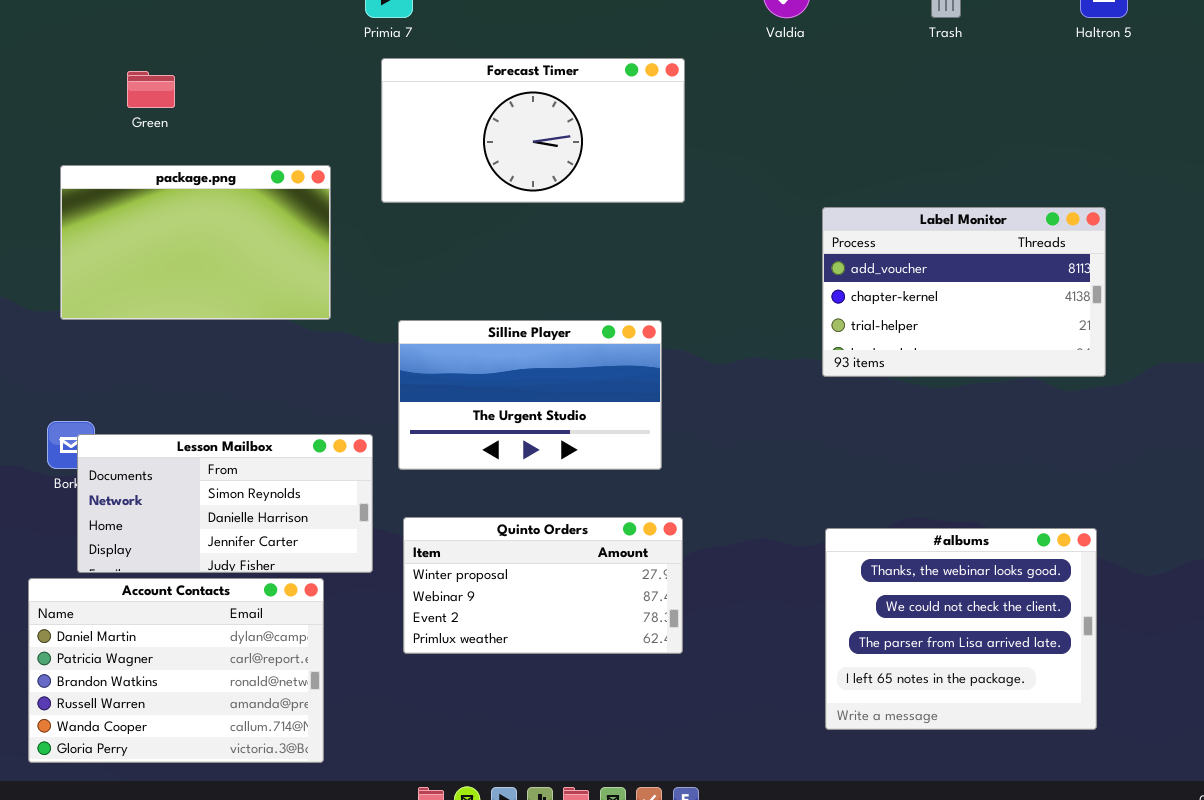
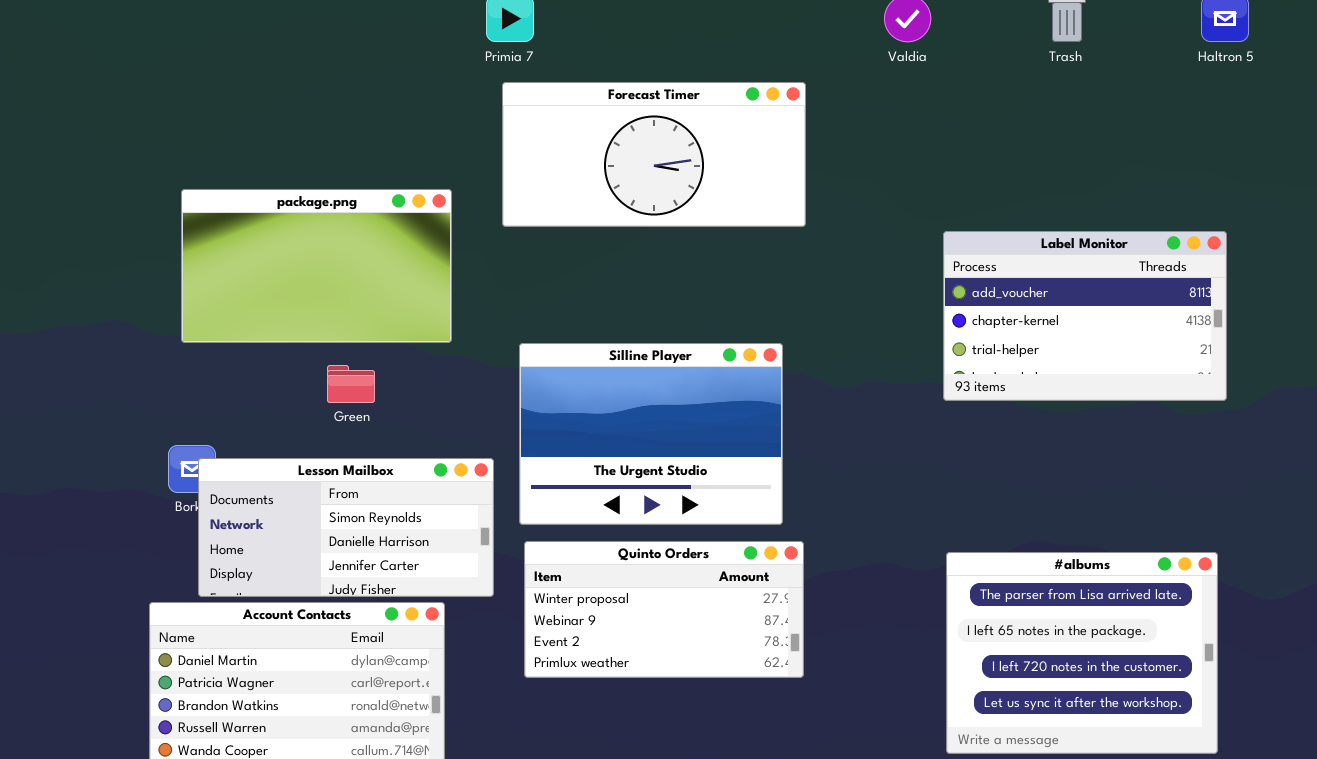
Green: [127,71,175,108] -> [327,365,375,403], moved
Silline Player: [398,320,662,470] -> [519,343,783,525], resized
#albums: [825,528,1097,730] -> [946,552,1218,754], scrolled down 2 rows

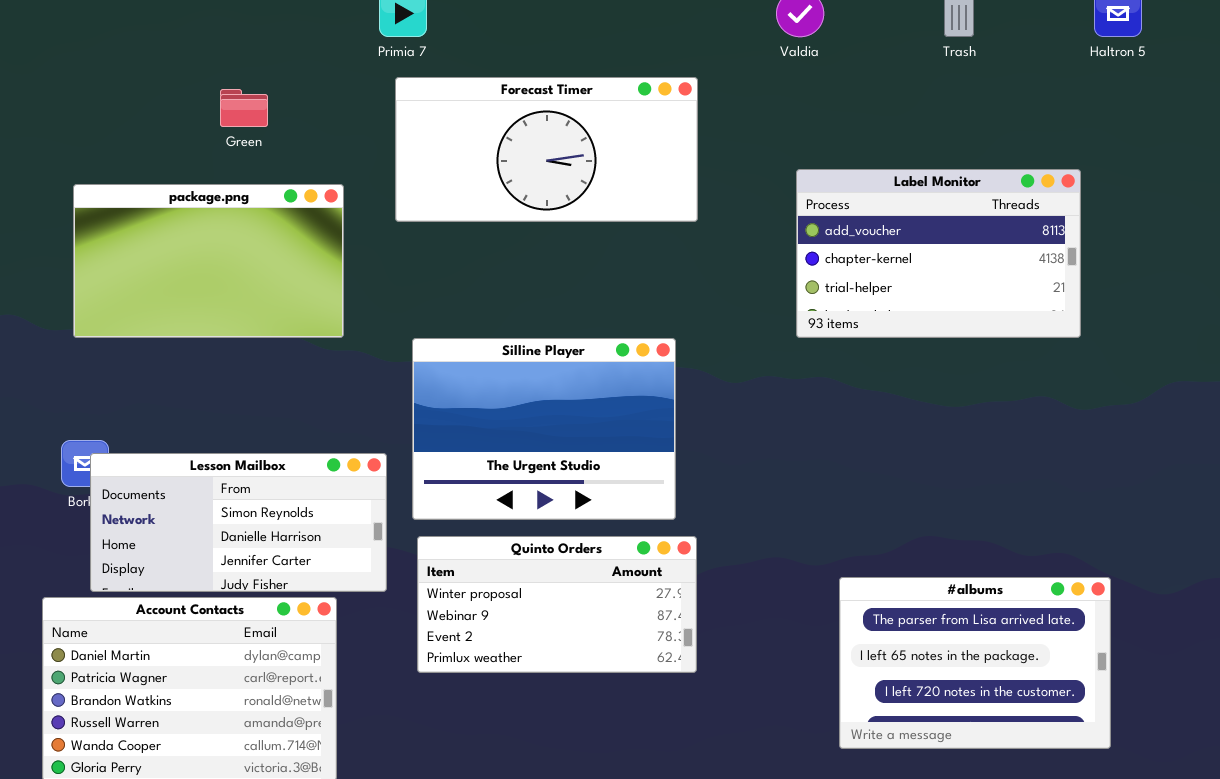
Label Monitor: [943,231,1227,401] -> [796,169,1081,338], moved
Green: [327,365,375,403] -> [220,89,268,127], moved
#albums: [946,552,1218,754] -> [839,577,1111,749], resized

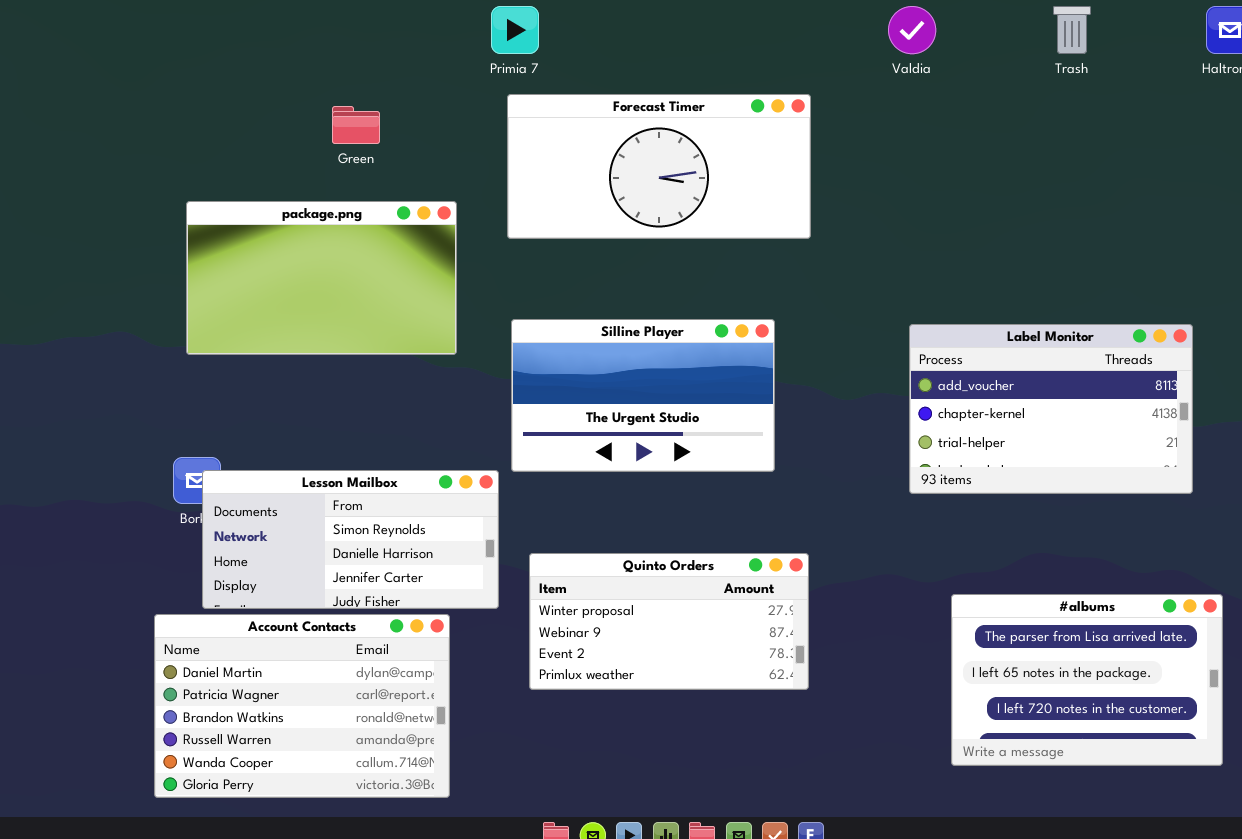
Label Monitor: [796,169,1081,338] -> [909,324,1193,494], moved
Silline Player: [412,338,676,520] -> [511,319,775,472], moved, resized

